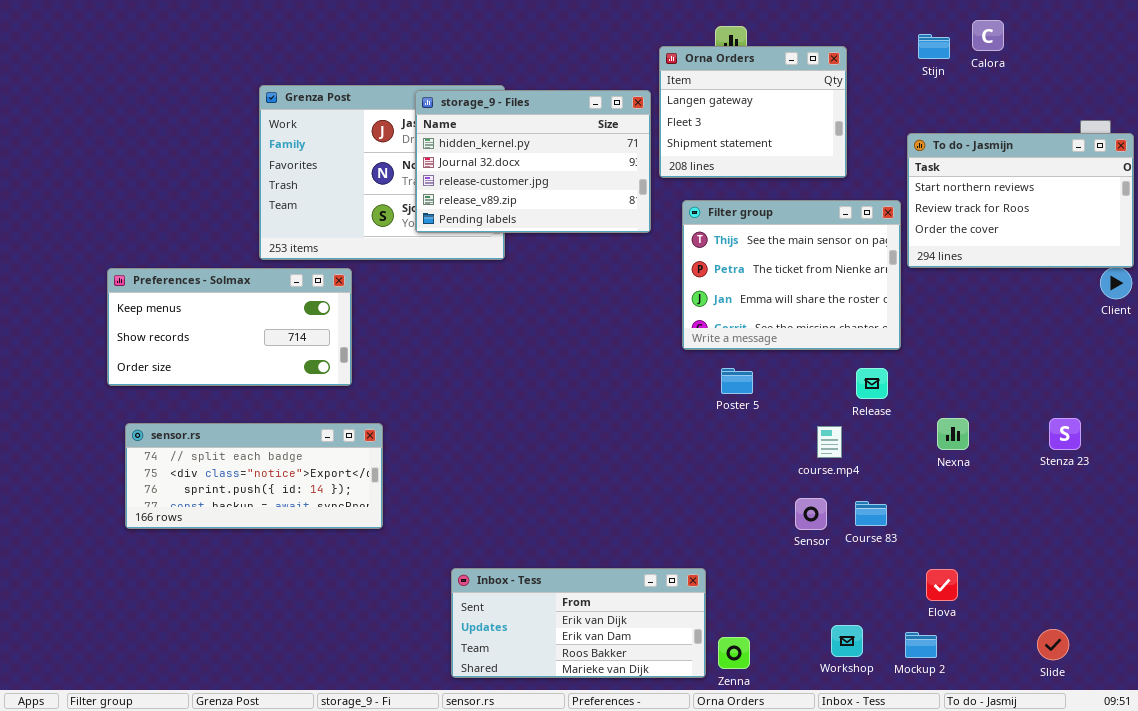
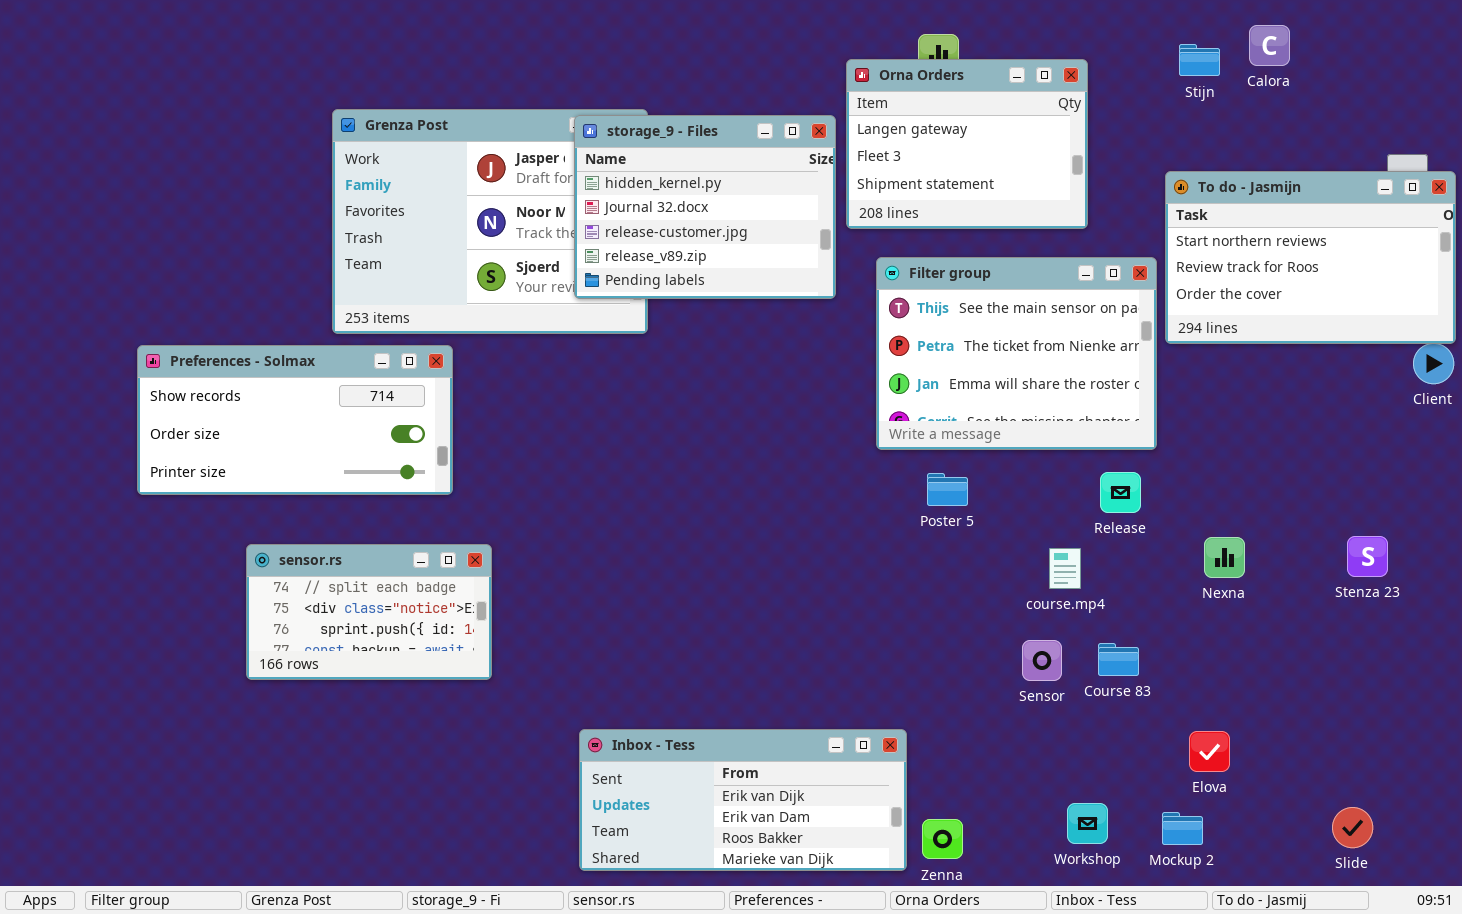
storage_9 - Files: [415,90,651,233] -> [574,115,836,299], resized
Preferences - Solmax: [107,268,352,386] -> [137,345,453,495], scrolled down 1 row
sensor.rs: [125,423,383,529] -> [246,544,492,680], resized

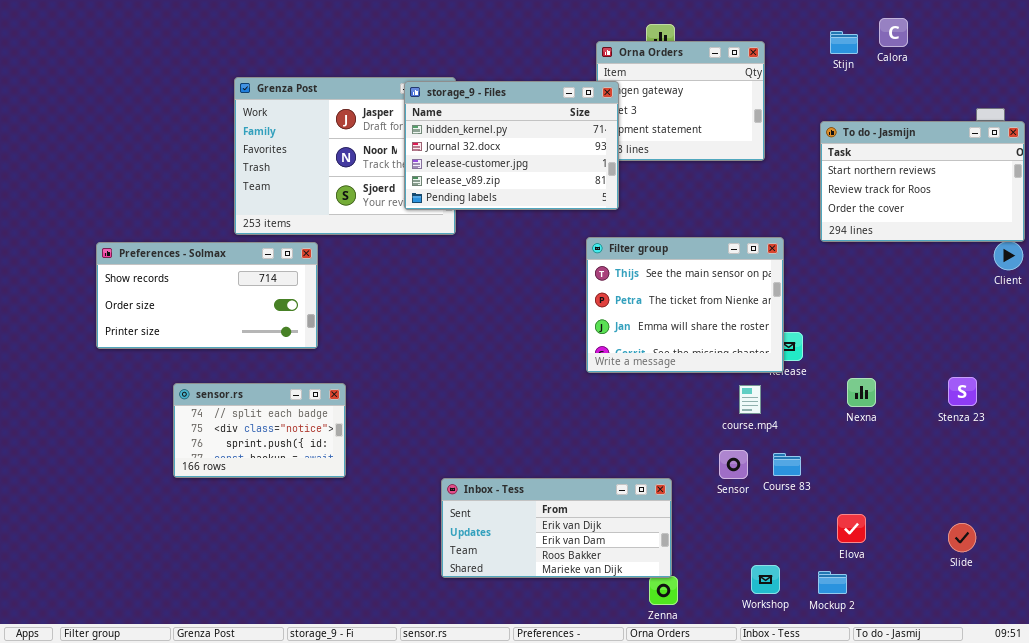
storage_9 - Files: [574,115,836,299] -> [404,81,619,210], resized
Filter group: [876,257,1157,450] -> [586,237,784,373], moved
Inbox - Tess: [579,729,907,871] -> [441,478,672,578], moved
Slide: [1332,807,1373,848] -> [948,523,976,552], moved

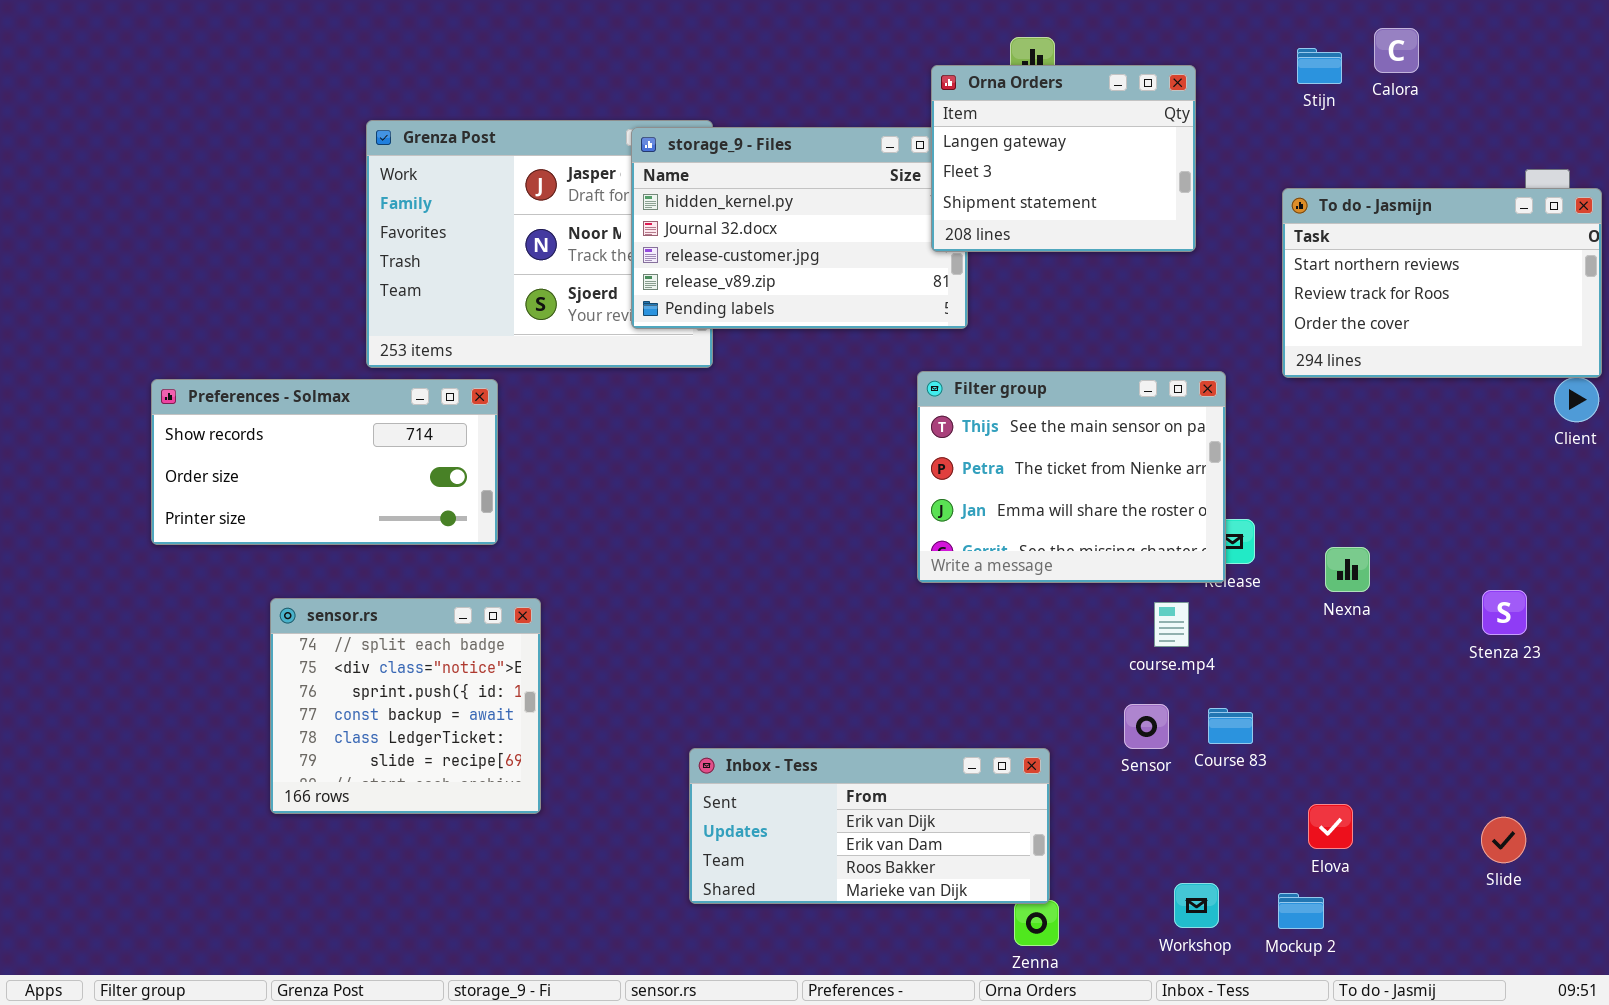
Orna Orders: [596,41,765,161] -> [931,65,1196,252], raised
Nexna: [847,378,876,407] -> [1325,547,1370,592], moved
sensor.rs: [173,383,346,478] -> [270,598,541,814], resized

